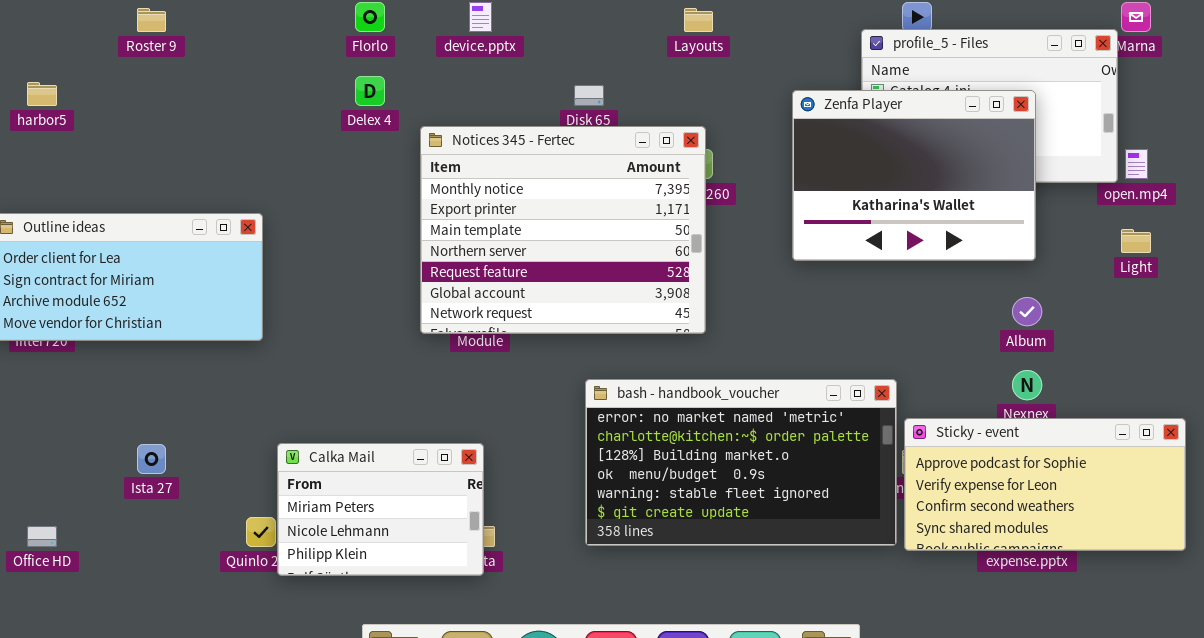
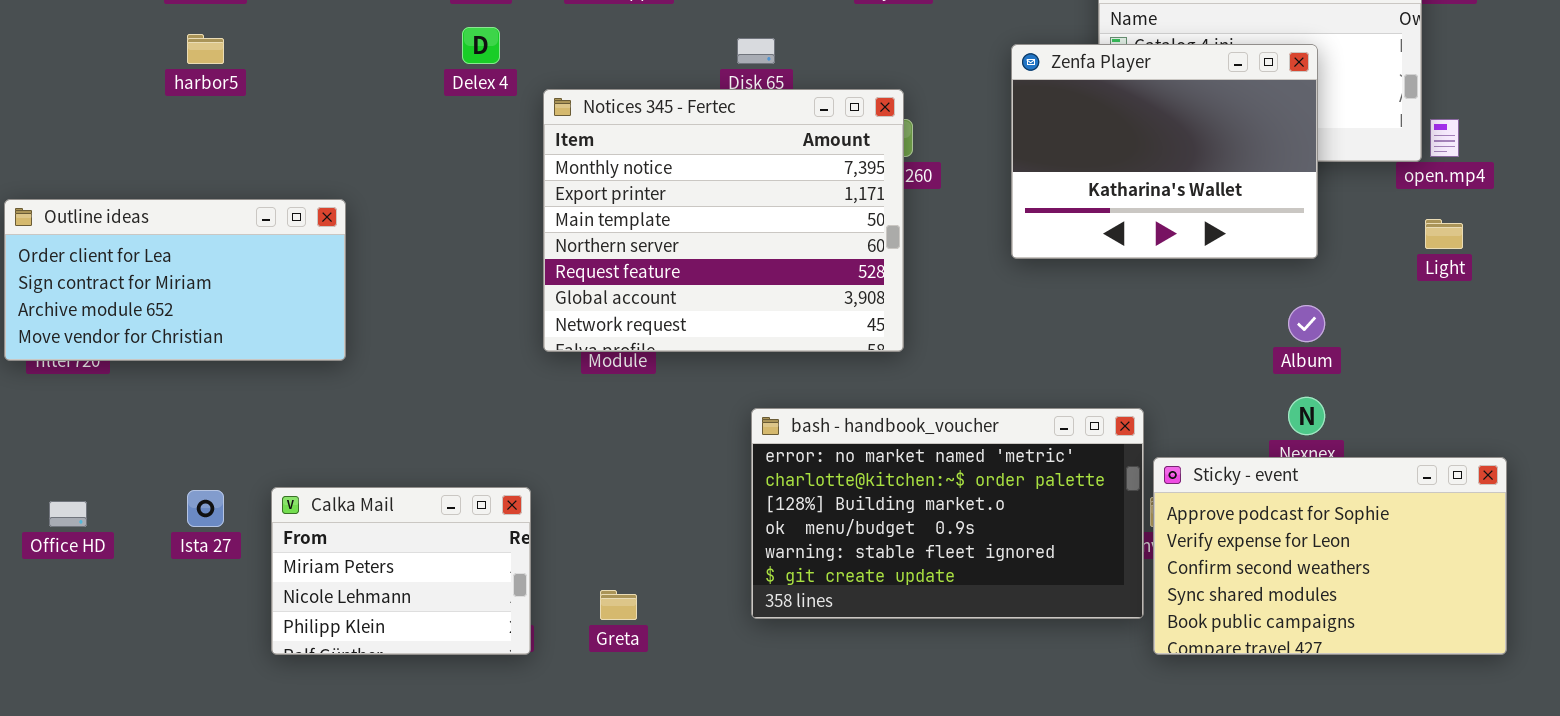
harbor5: [27,82,57,106] -> [187,34,224,64], moved
Sticky - event: [904,418,1186,551] -> [1153,457,1507,655], resized
Calka Mail: [277,443,484,576] -> [271,487,531,655], moved
Office HD: [27,526,57,547] -> [49,501,87,527], moved

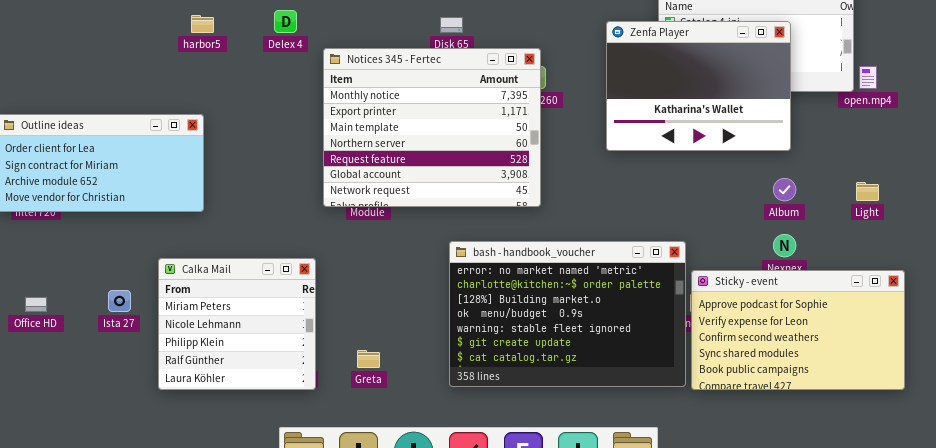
harbor5: [187,34,224,64] -> [191,15,214,33], moved
Light: [1425,219,1463,249] -> [856,182,879,201], moved
bash - handbook_voucher: [751,408,1144,619] -> [449,241,686,387], resized
Calka Mail: [271,487,531,655] -> [158,258,316,390], resized

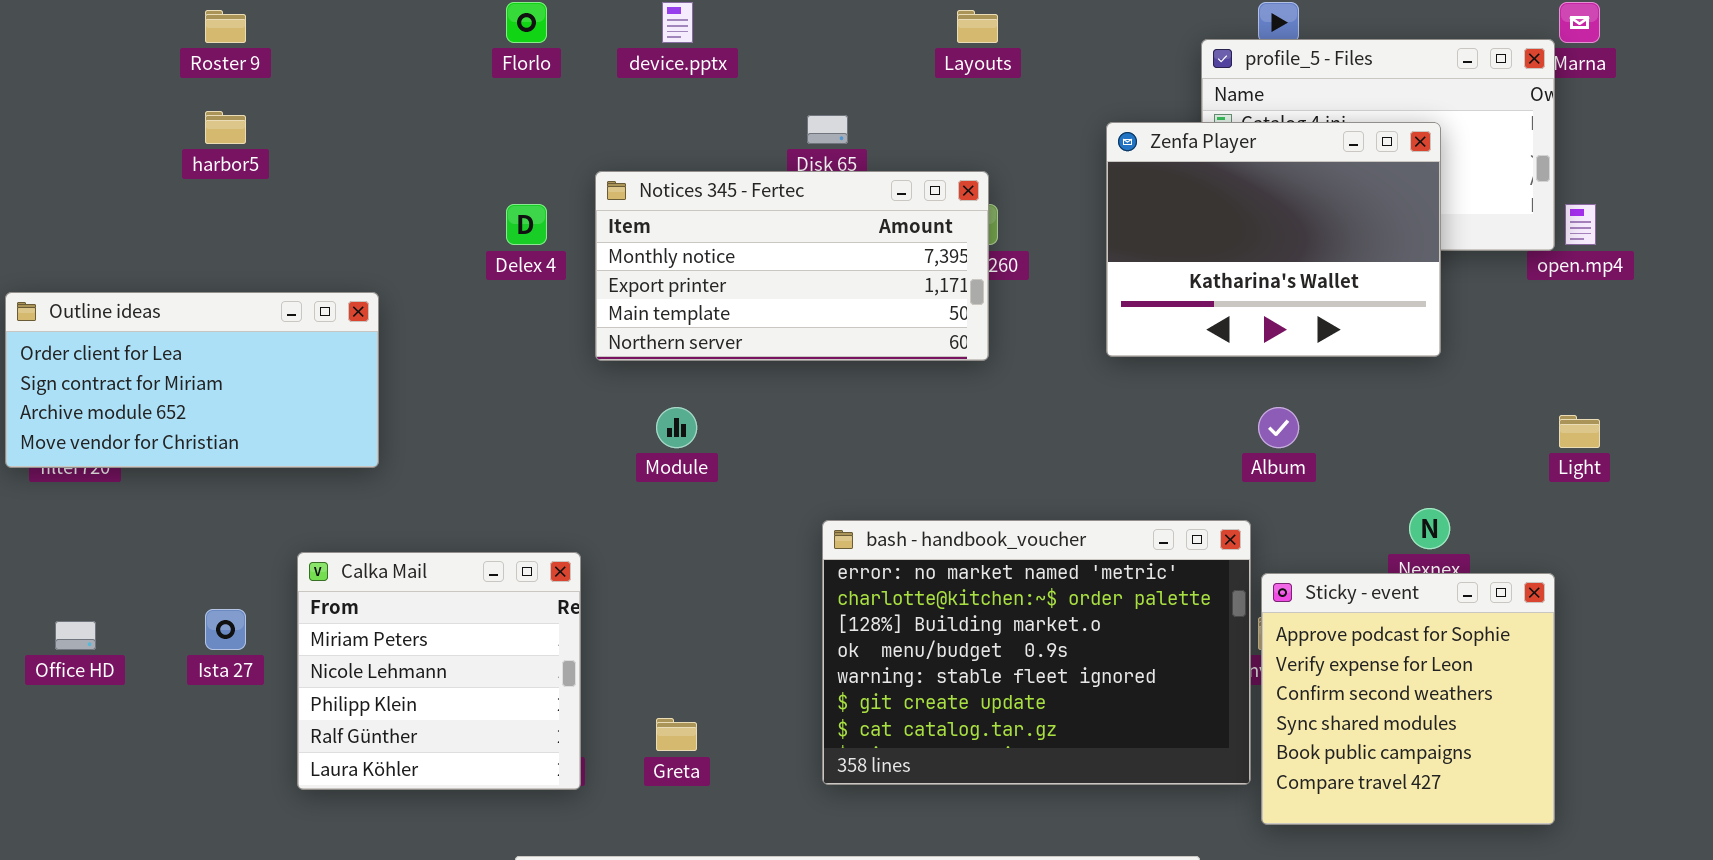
Delex 4: [274,10,297,33] -> [506,204,547,245], moved
harbor5: [191,15,214,33] -> [205,111,246,144], moved
Notices 345 - Fertec: [323,48,541,207] -> [595,171,989,361], resized
Album: [773,178,796,201] -> [1258,407,1299,448], moved
Sticky - event: [691,270,905,390] -> [1261,573,1555,825], resized

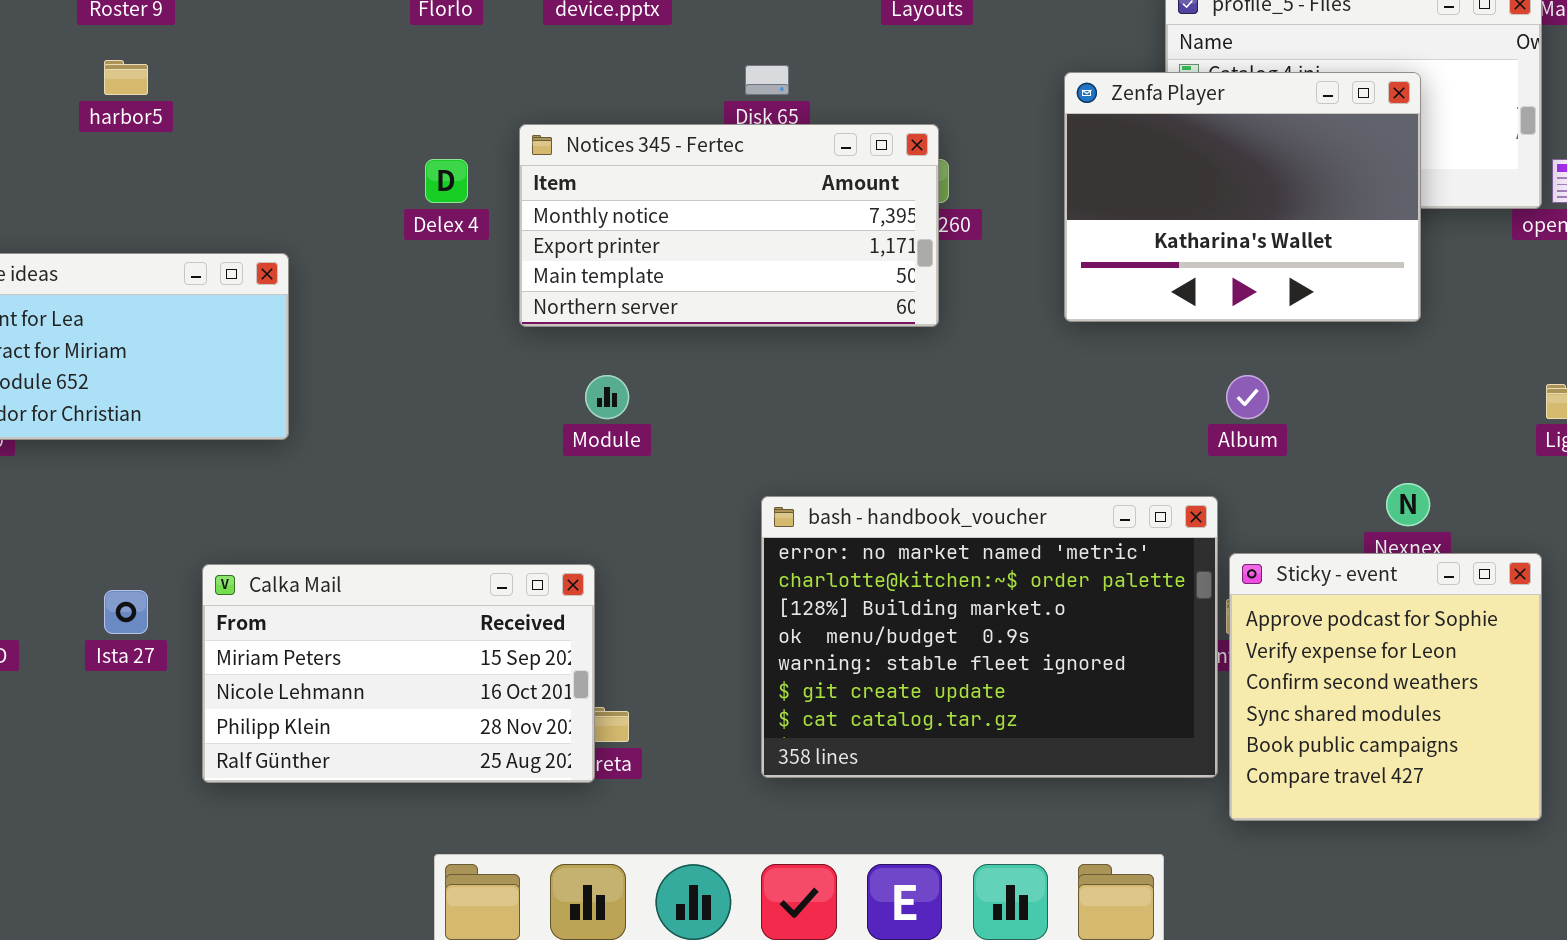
Calka Mail: [297,552,581,790] -> [202,564,595,783], resized

